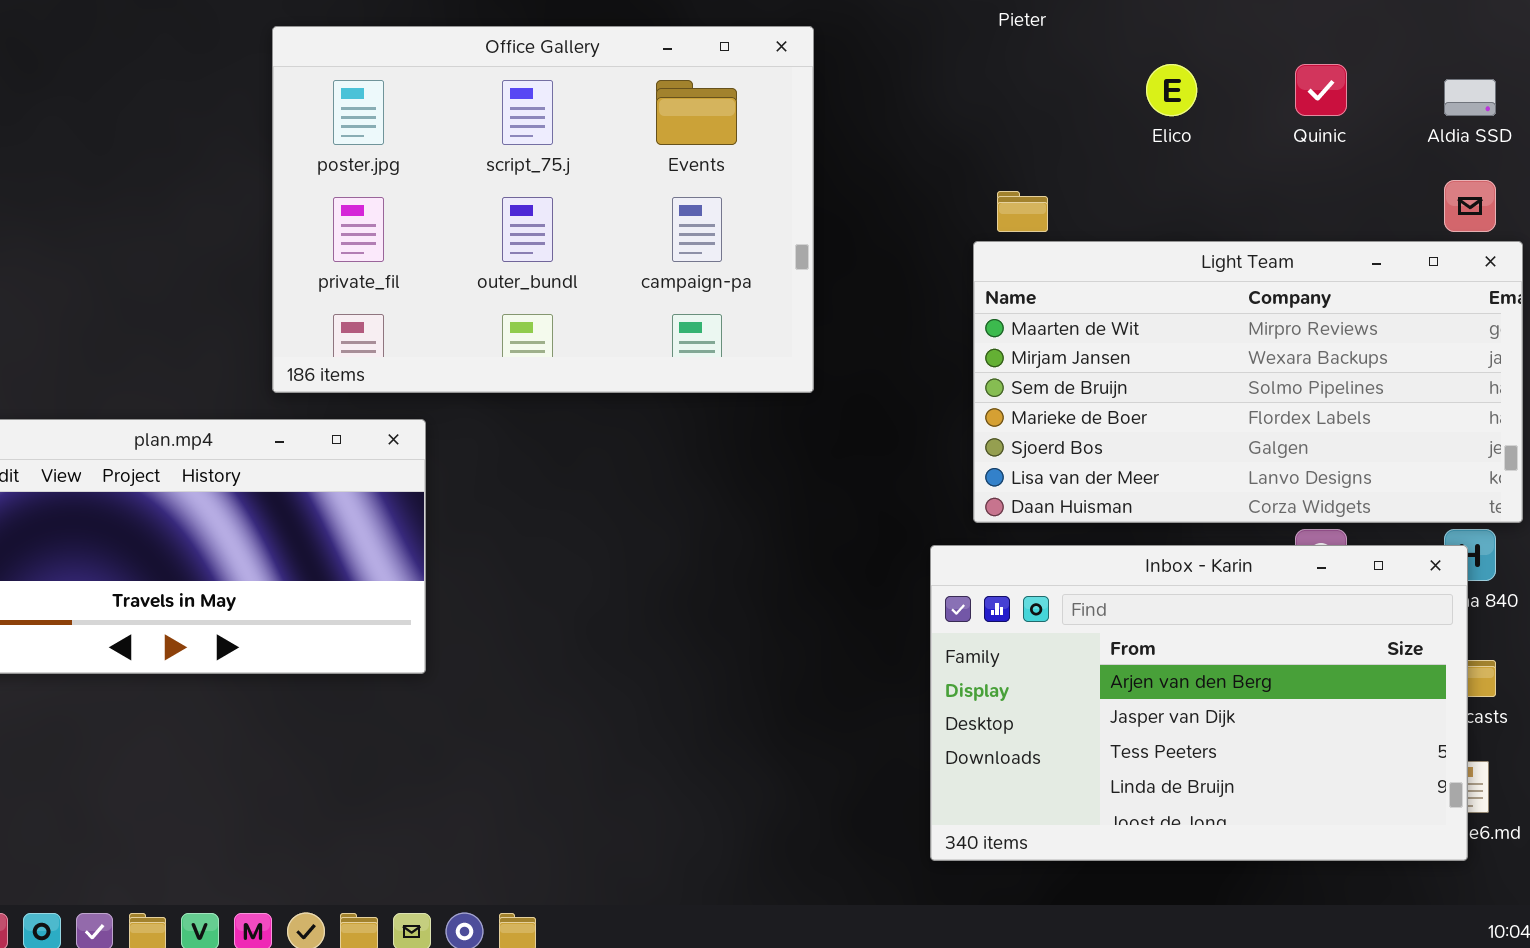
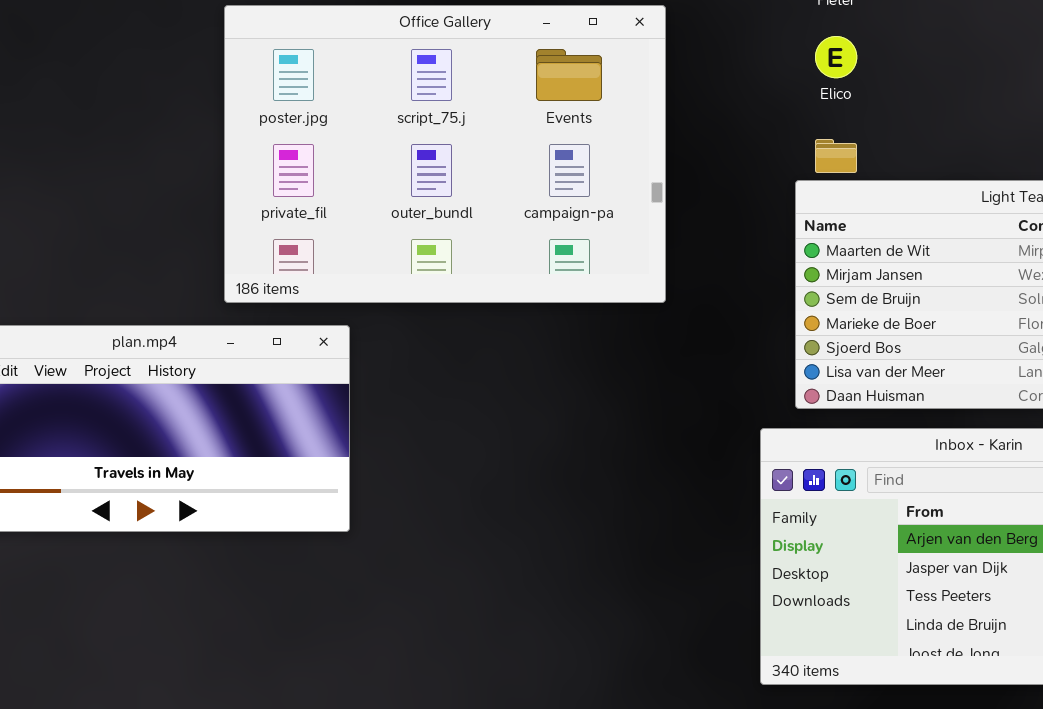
Elico: [1146,64,1197,116] -> [815,36,857,78], moved

